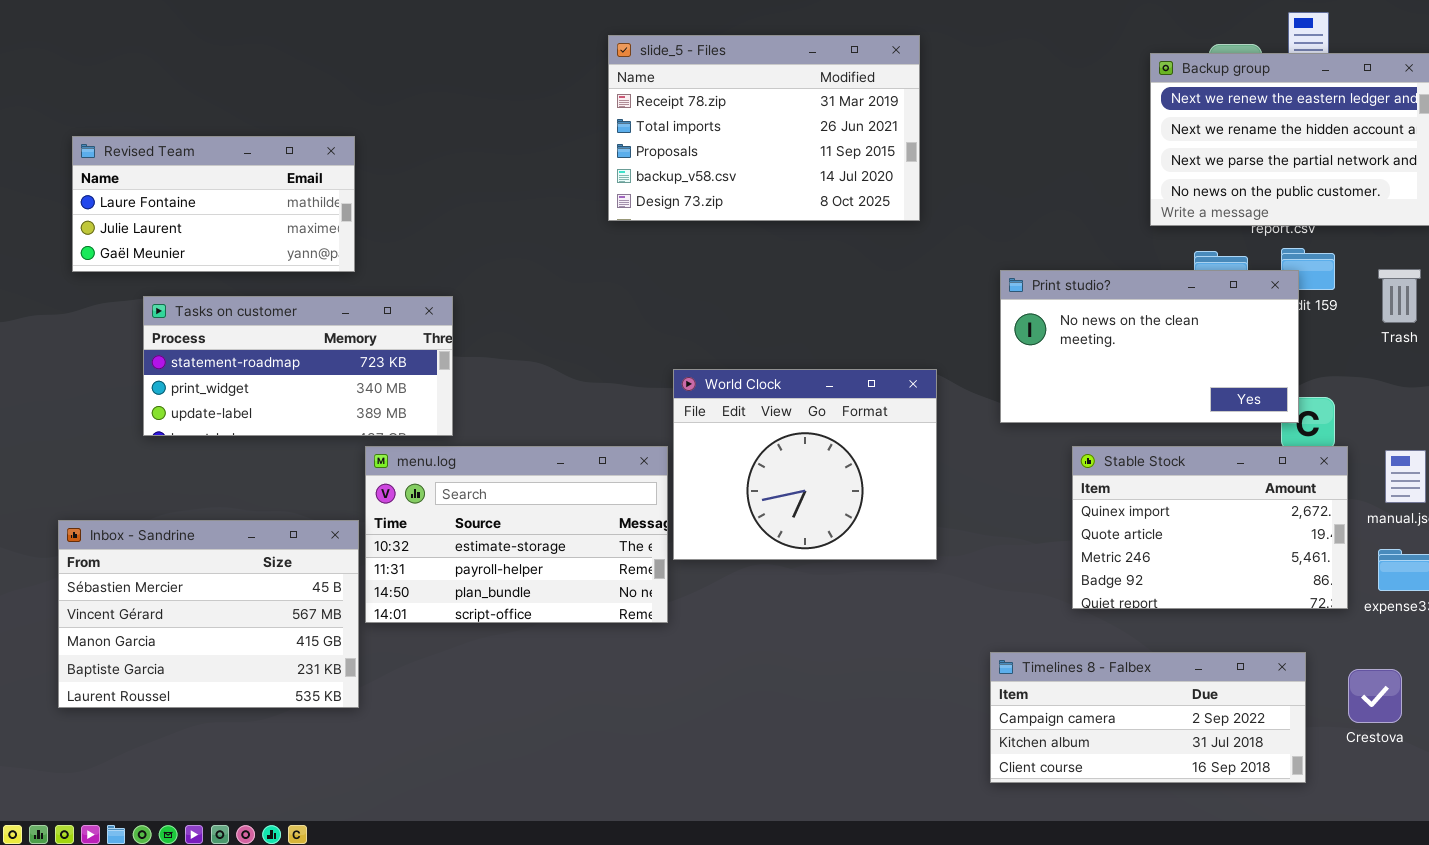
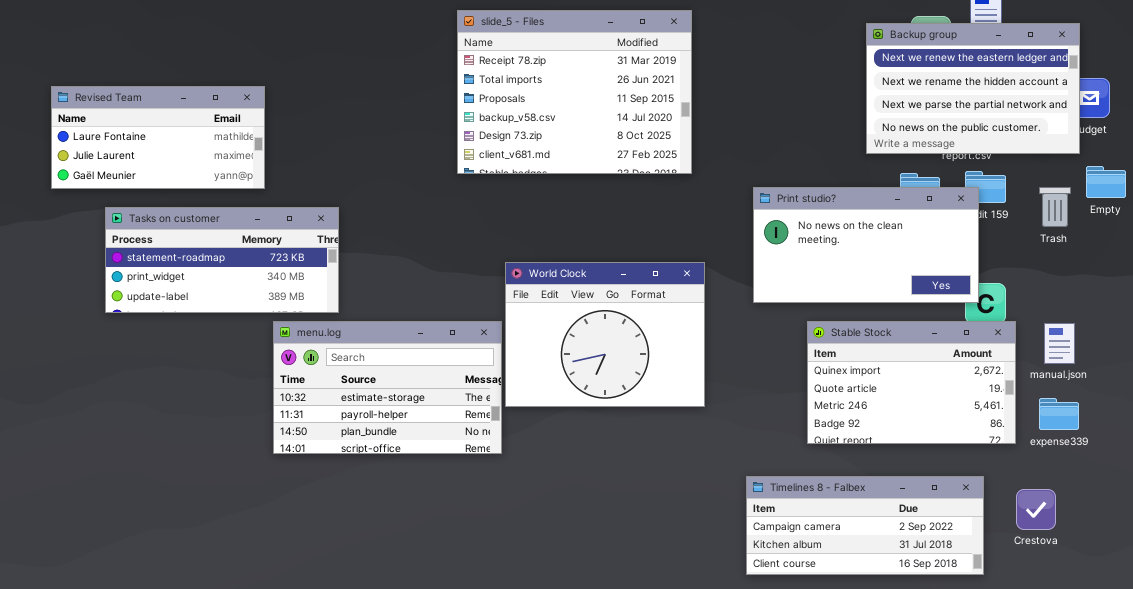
slide_5 - Files: [608,35,920,221] -> [457,10,692,174], resized
Inbox - Sandrine: [58,520,359,708] -> none, closed

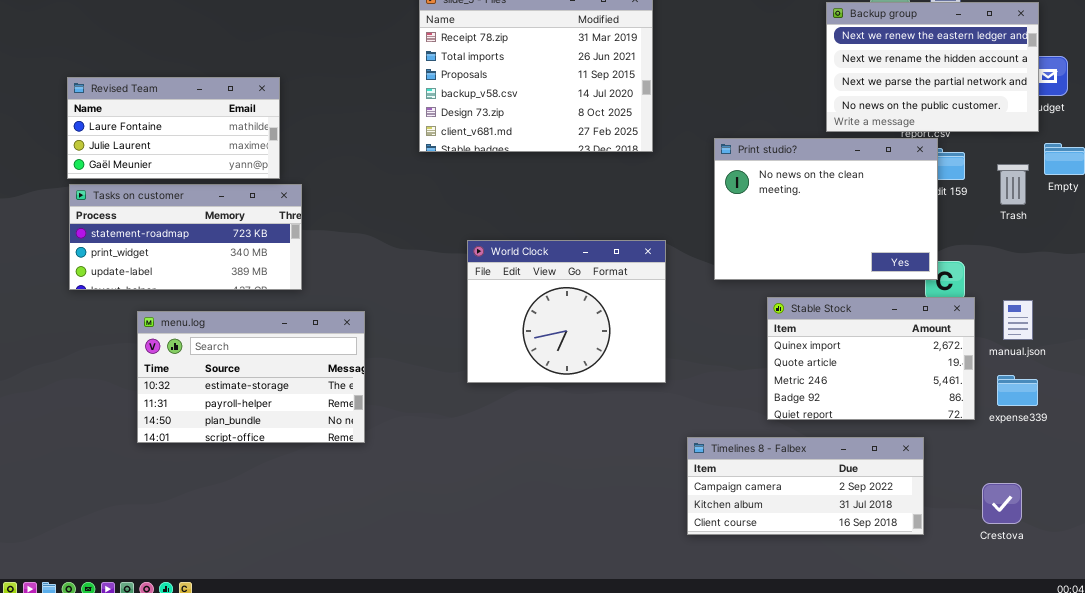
Revised Team: [51,86,265,189] -> [67,77,280,179], moved
Print studio?: [753,187,979,303] -> [714,138,938,280], resized
menu.log: [273,321,502,454] -> [137,311,365,443], moved
Timelines 8 - Falbex: [746,476,984,575] -> [687,437,924,535], moved
Crestova: [1016,489,1056,530] -> [982,483,1022,524], moved

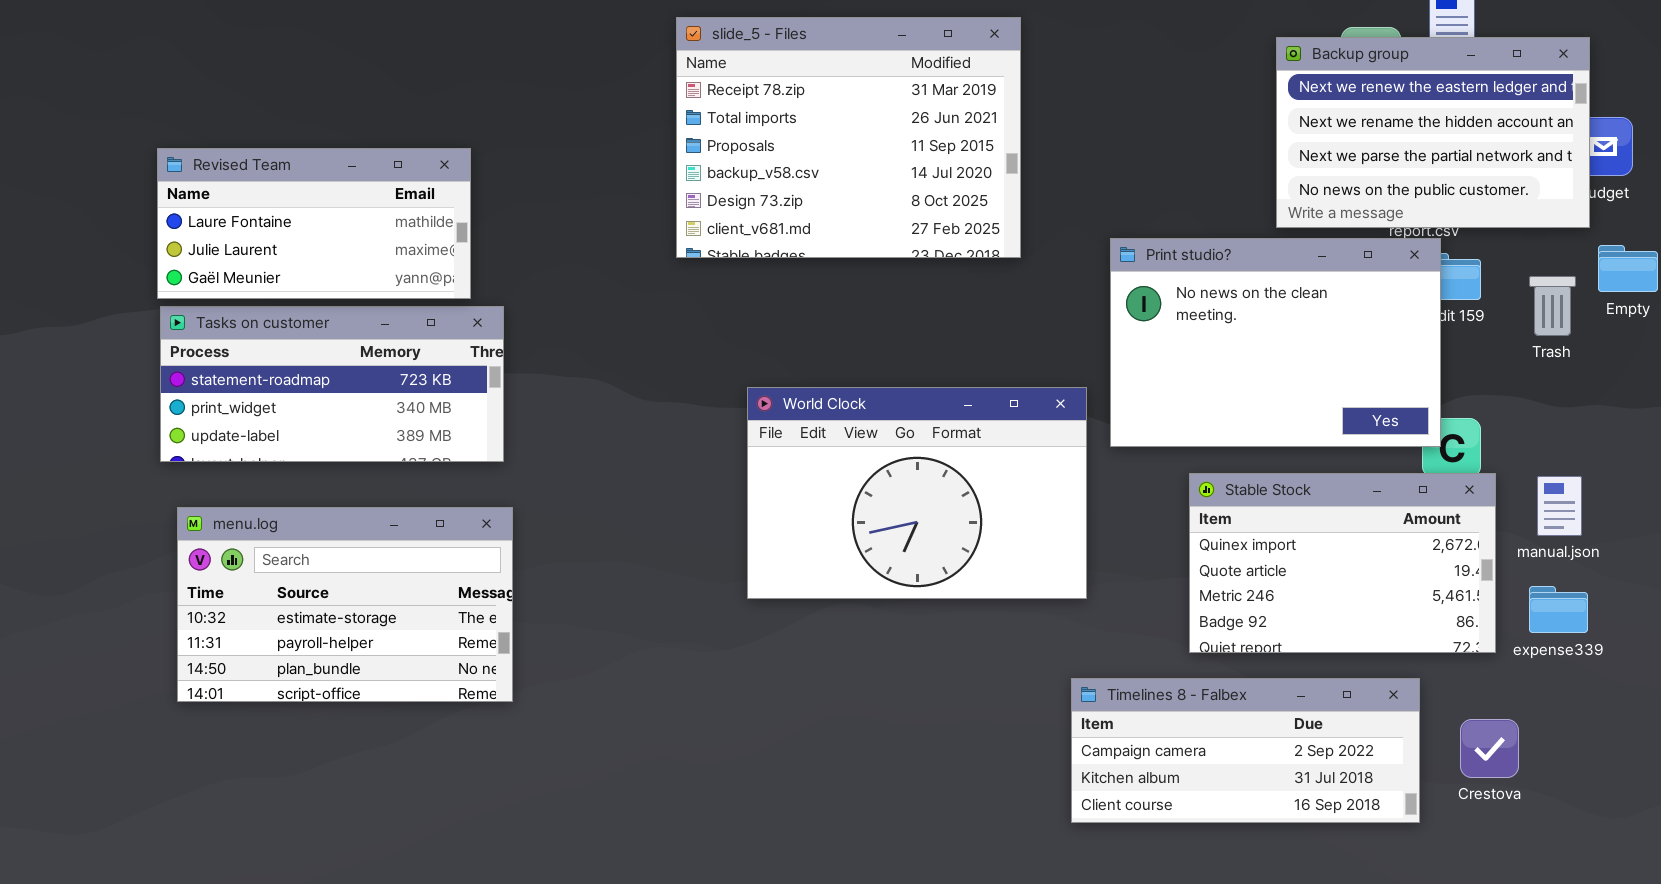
World Clock: [467,240,666,383] -> [747,387,1087,599], resized
menu.log: [137,311,365,443] -> [177,507,513,702], moved
Crestova: [982,483,1022,524] -> [1460,719,1519,778], moved

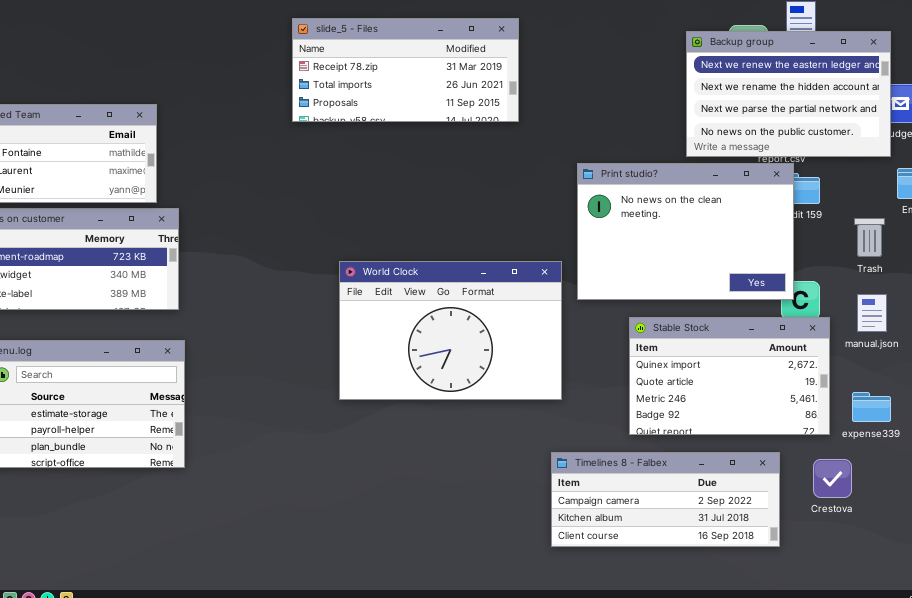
slide_5 - Files: [676,17,1021,258] -> [292,18,519,122], resized
Trash: [1529,276,1576,336] -> [854,218,885,257], moved
manual.json: [1537,476,1582,536] -> [857,294,887,332], moved
Crestova: [1460,719,1519,778] -> [813,459,852,498], moved

